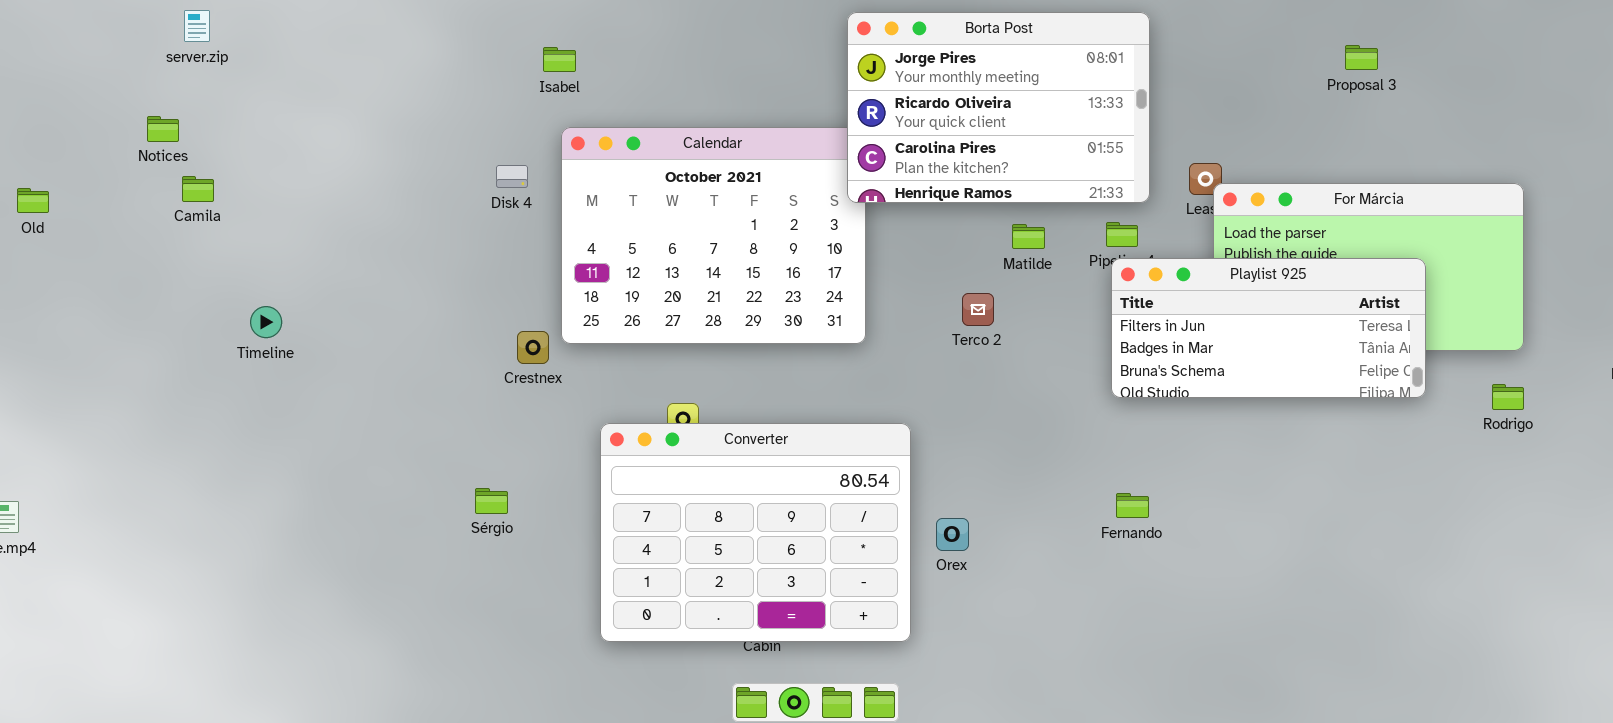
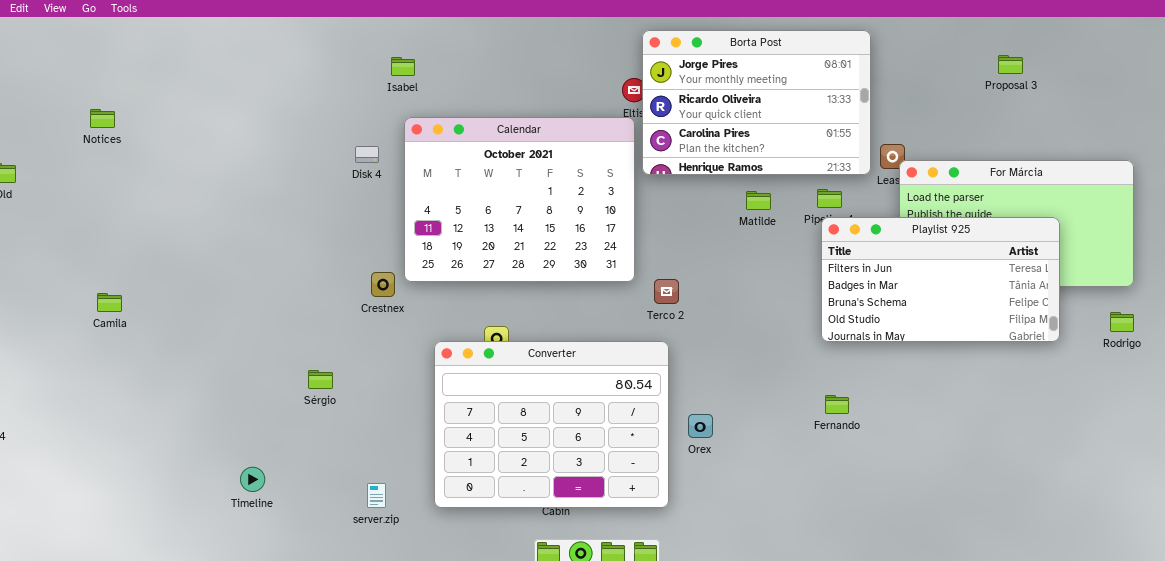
server.zip: [184,10,210,42] -> [367,483,386,508], moved
Borta Post: [847,12,1150,203] -> [642,30,871,175], moved
Camila: [182,176,214,202] -> [97,293,122,312], moved
Playlist 925: [1111,258,1426,398] -> [821,217,1060,342], resized
Terco 2: [962,293,994,326] -> [654,279,679,304], moved
Timeline: [250,306,282,338] -> [240,467,265,492], moved
Sérgio: [475,488,508,514] -> [308,370,333,389], moved

